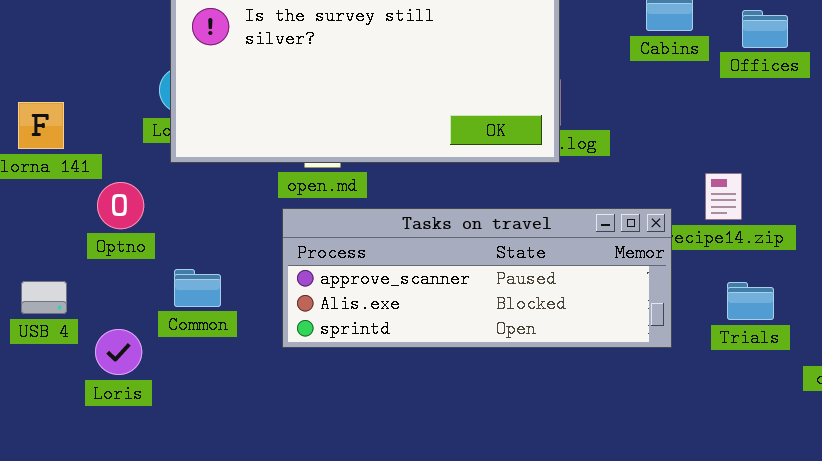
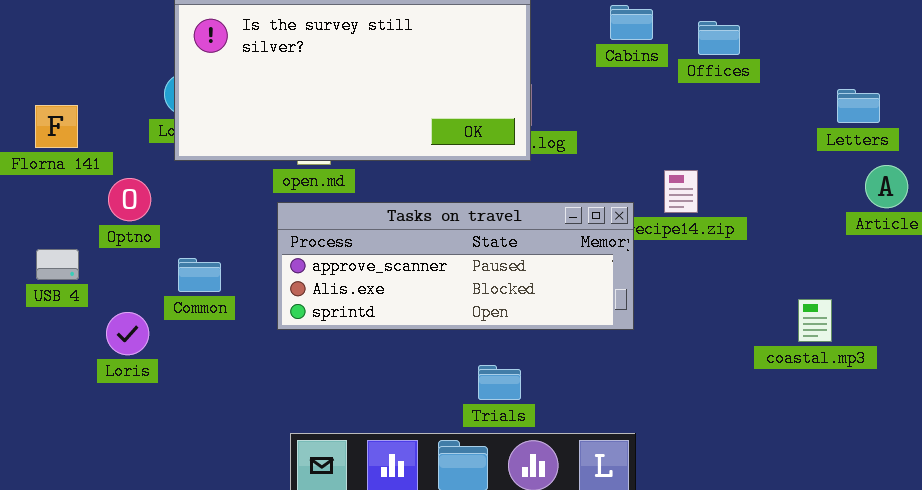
USB 4: [21,281,67,314] -> [36,249,79,280], moved
Trials: [727,282,774,320] -> [478,365,521,400], moved

